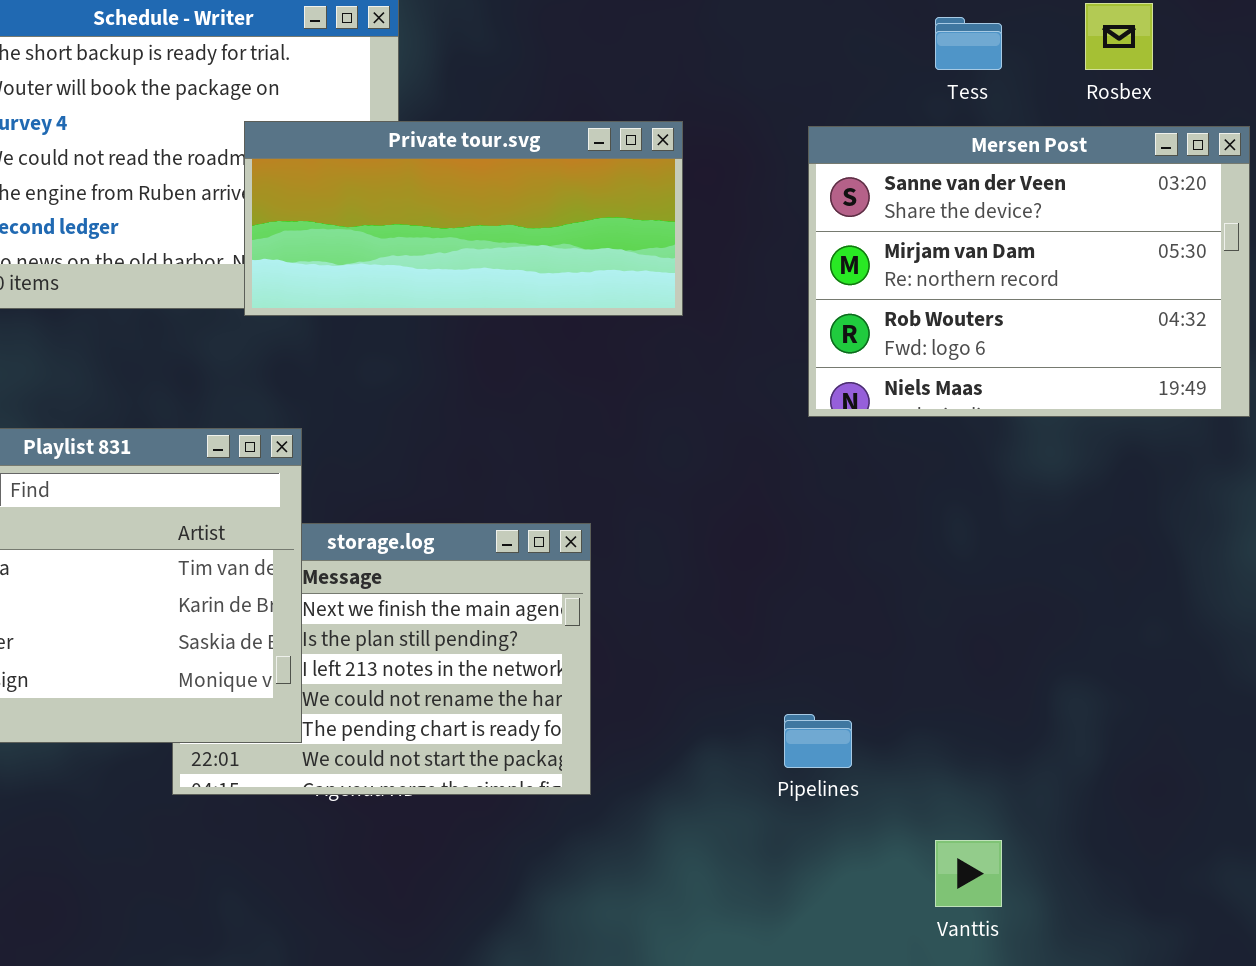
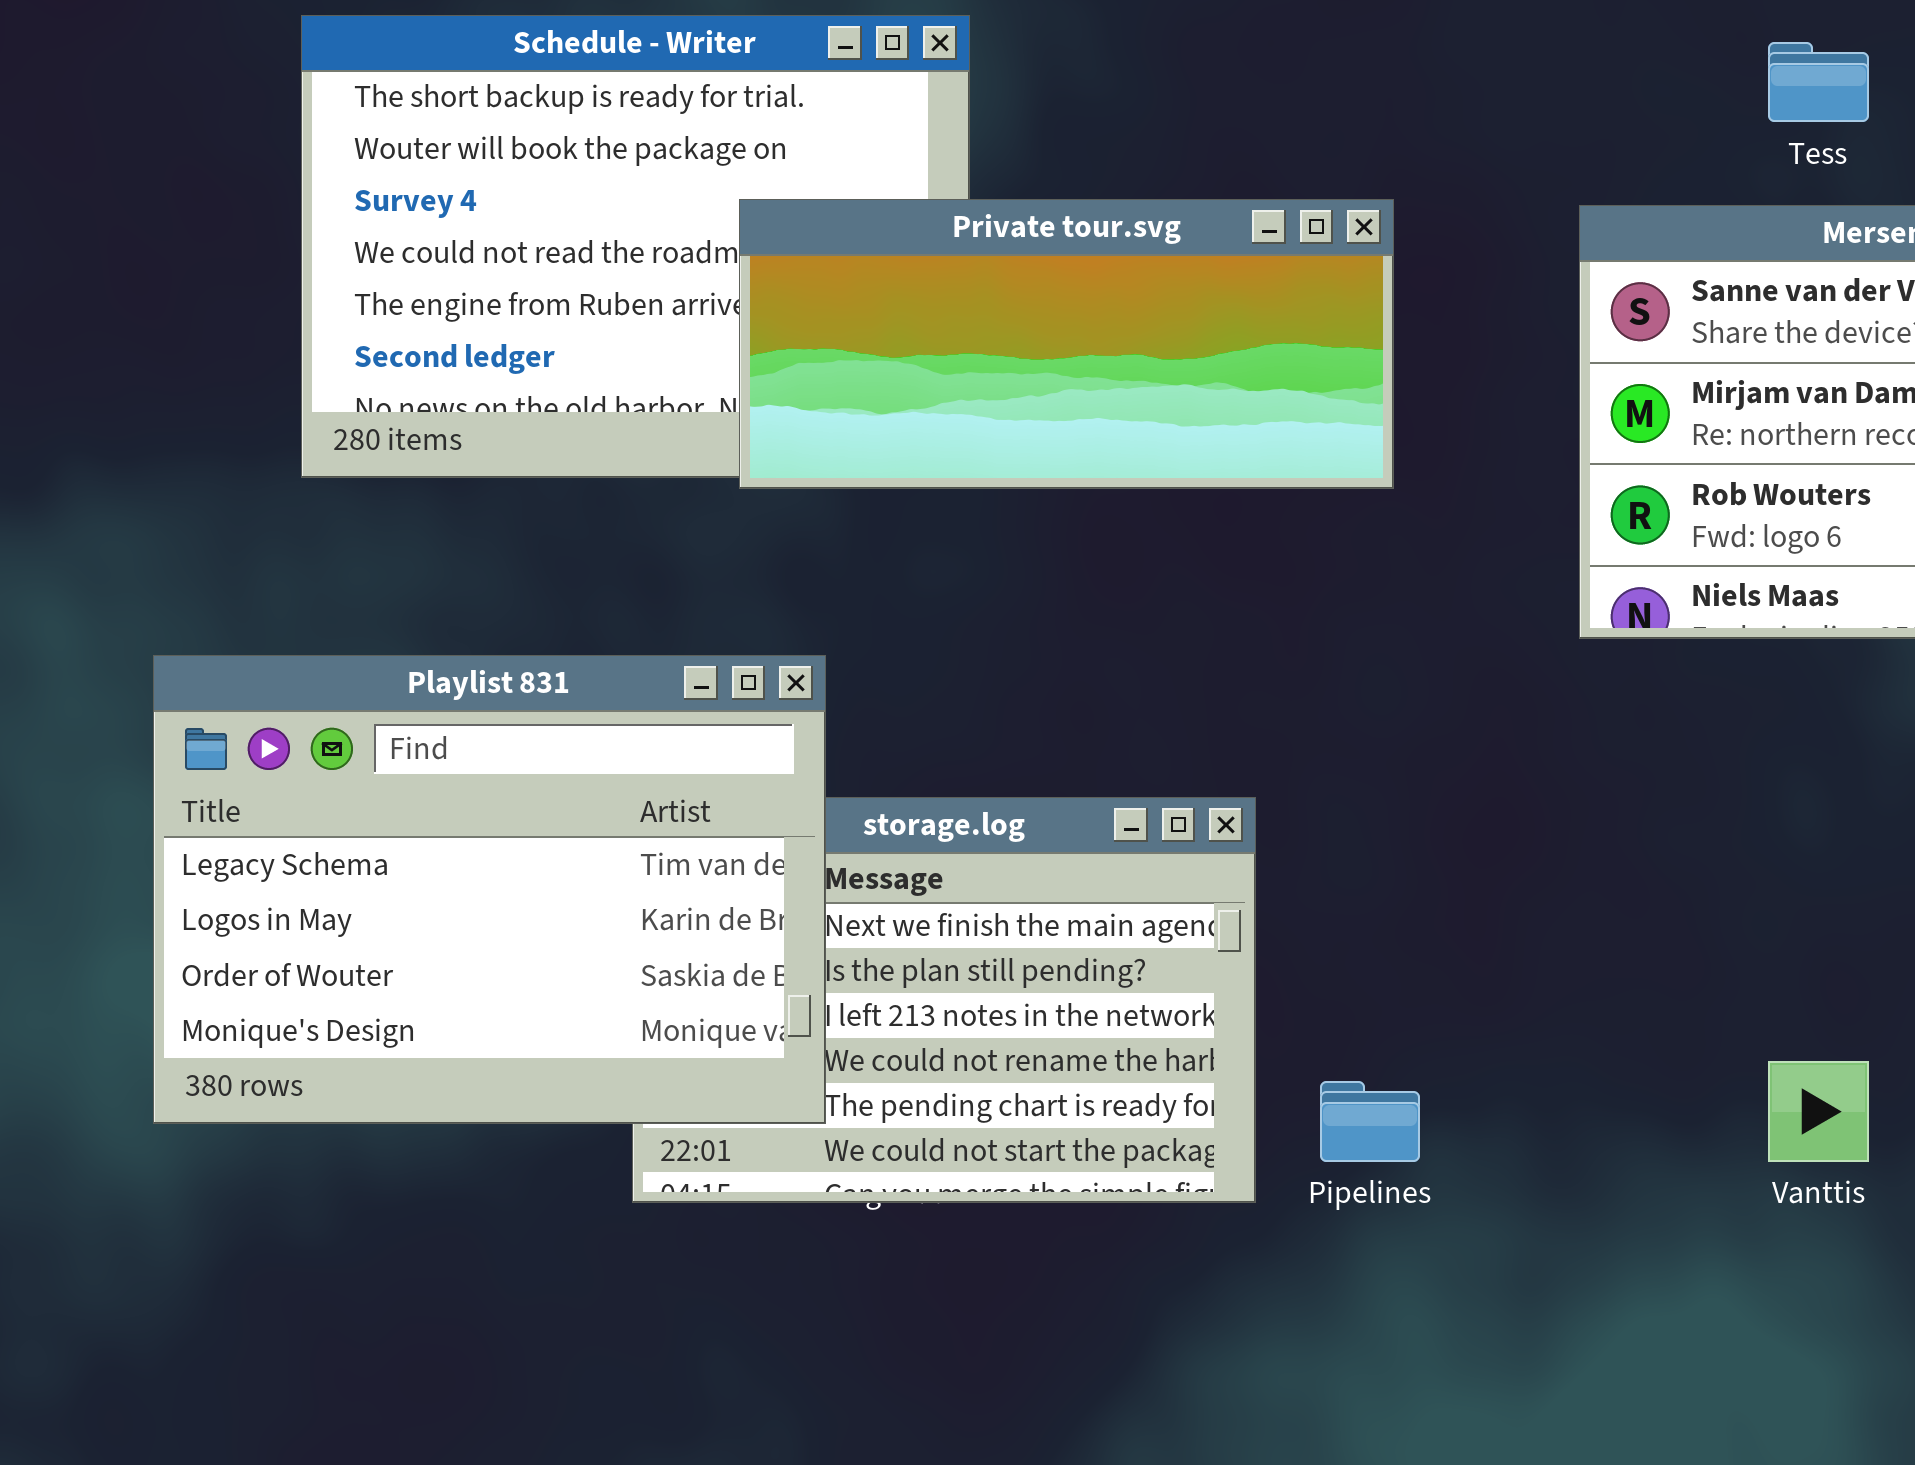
Pipelines: [784,714,852,768] -> [1320,1081,1420,1162], moved
Vanttis: [935,840,1002,907] -> [1768,1061,1869,1162], moved

